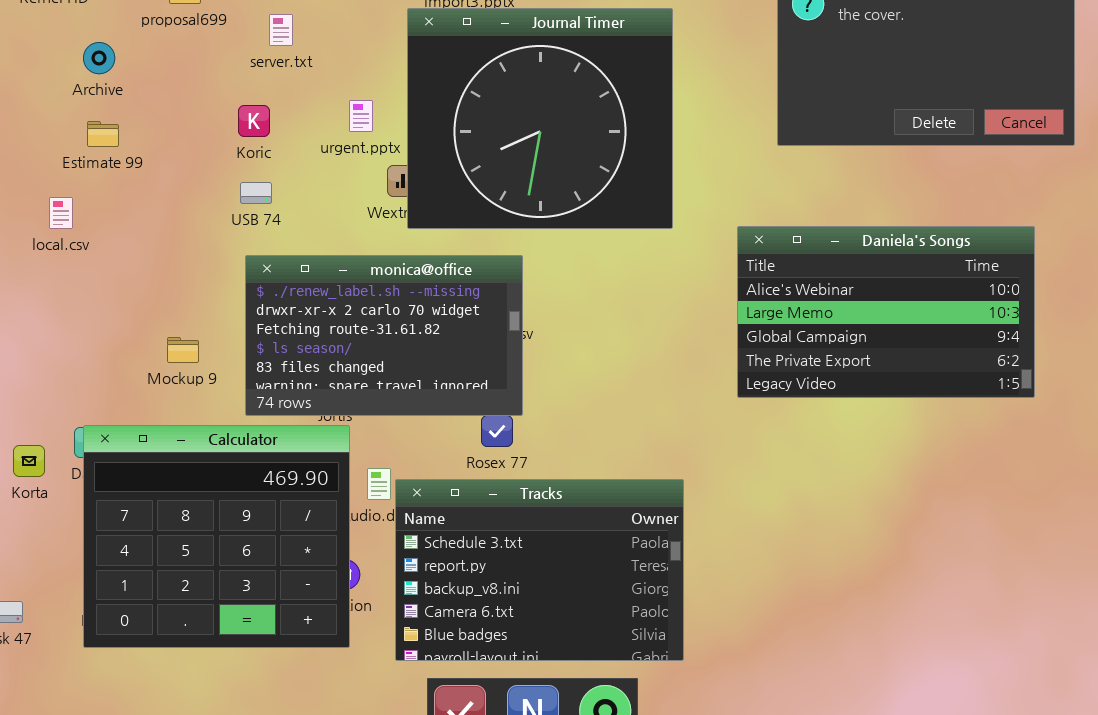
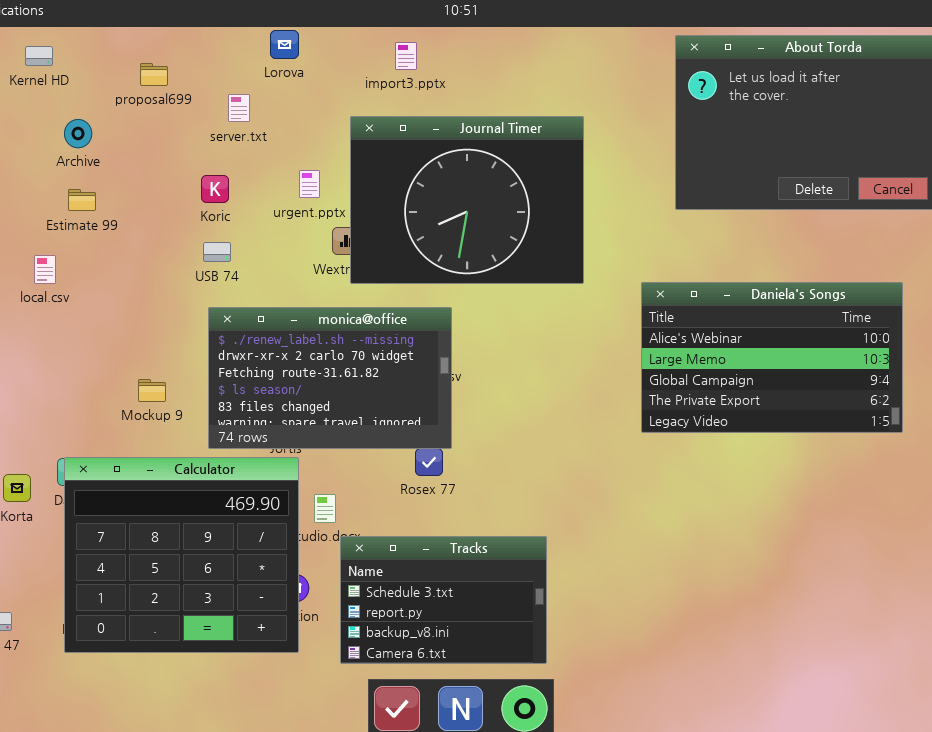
Journal Timer: [407,8,673,229] -> [350,116,584,284], resized
Tracks: [395,479,684,661] -> [340,536,547,664], resized

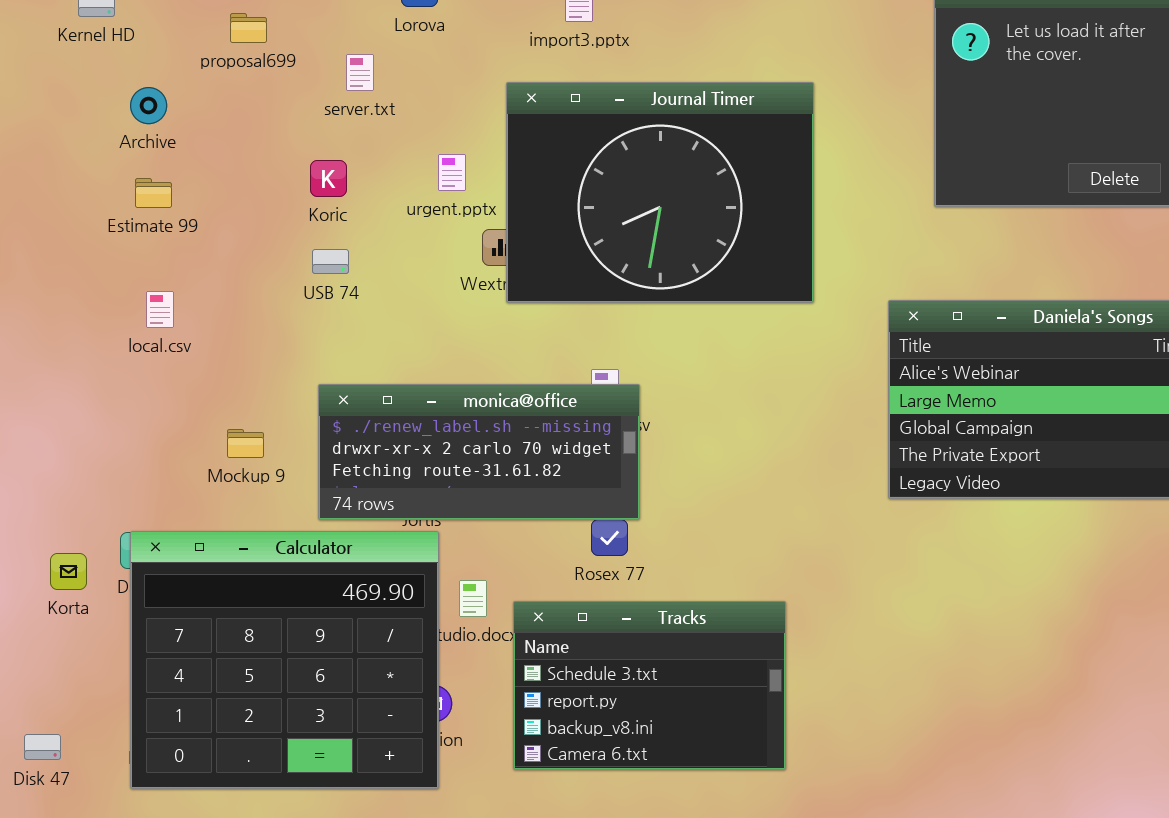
local.csv: [34,255,56,284] -> [146,291,174,328], moved
monica@office: [208,307,452,449] -> [318,384,640,520], resized
Tracks: [340,536,547,664] -> [513,601,786,770], moved

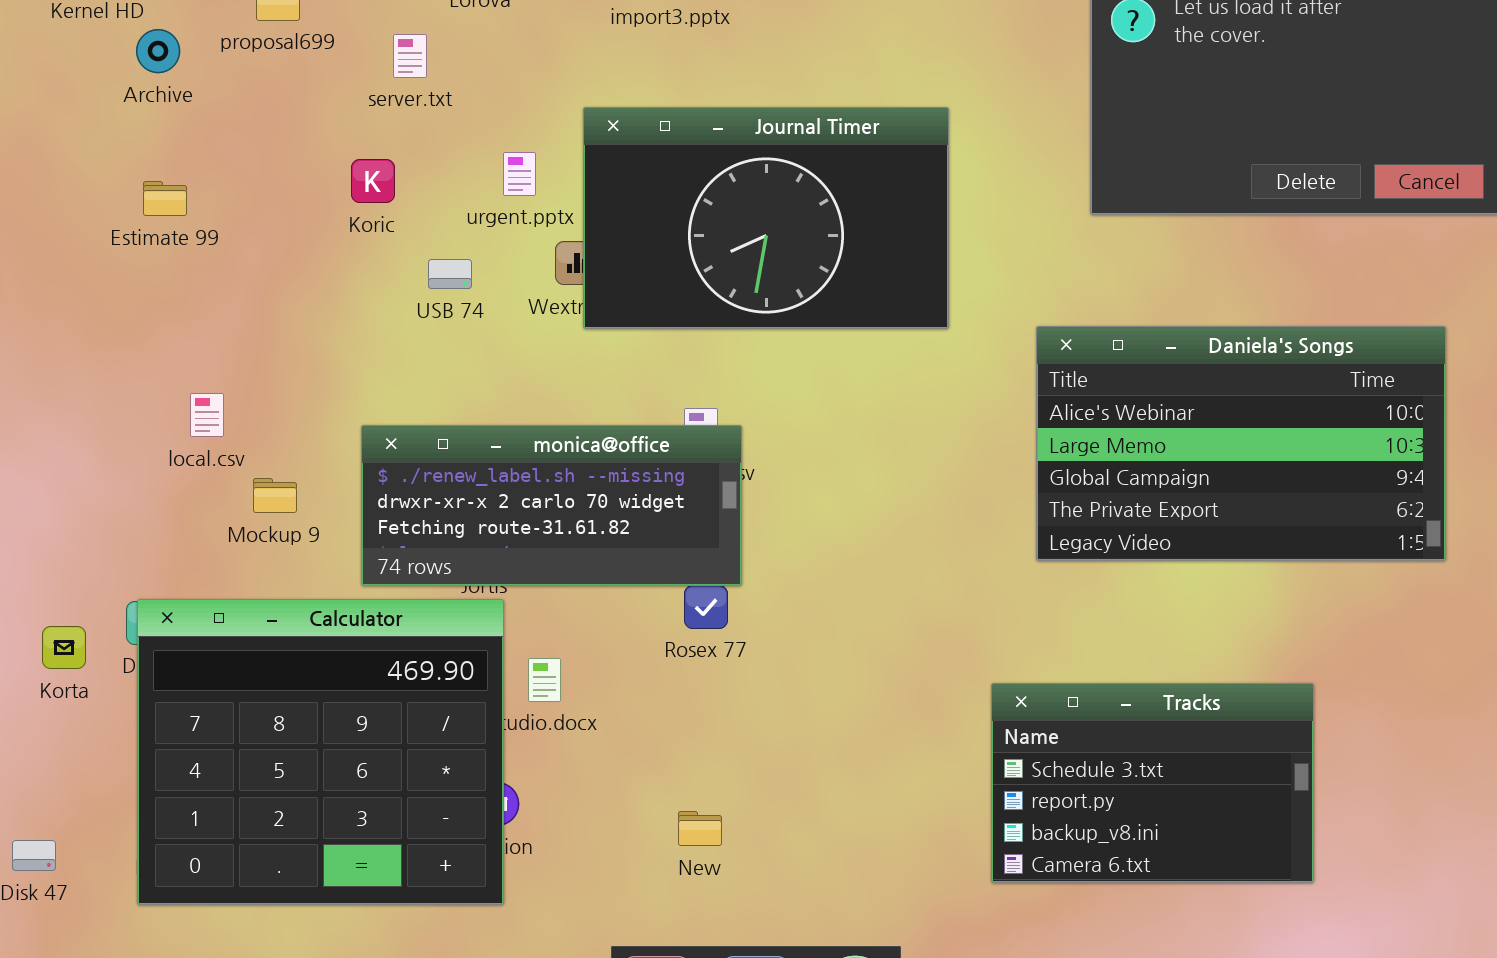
Journal Timer: [506,82,814,303] -> [583,107,949,329], resized
Archive: [130,87,167,124] -> [136,29,180,73], moved
USB 74: [312,249,349,274] -> [428,259,472,289], moved
local.csv: [146,291,174,328] -> [190,393,224,437], moved
Tracks: [513,601,786,770] -> [991,683,1314,883], moved

